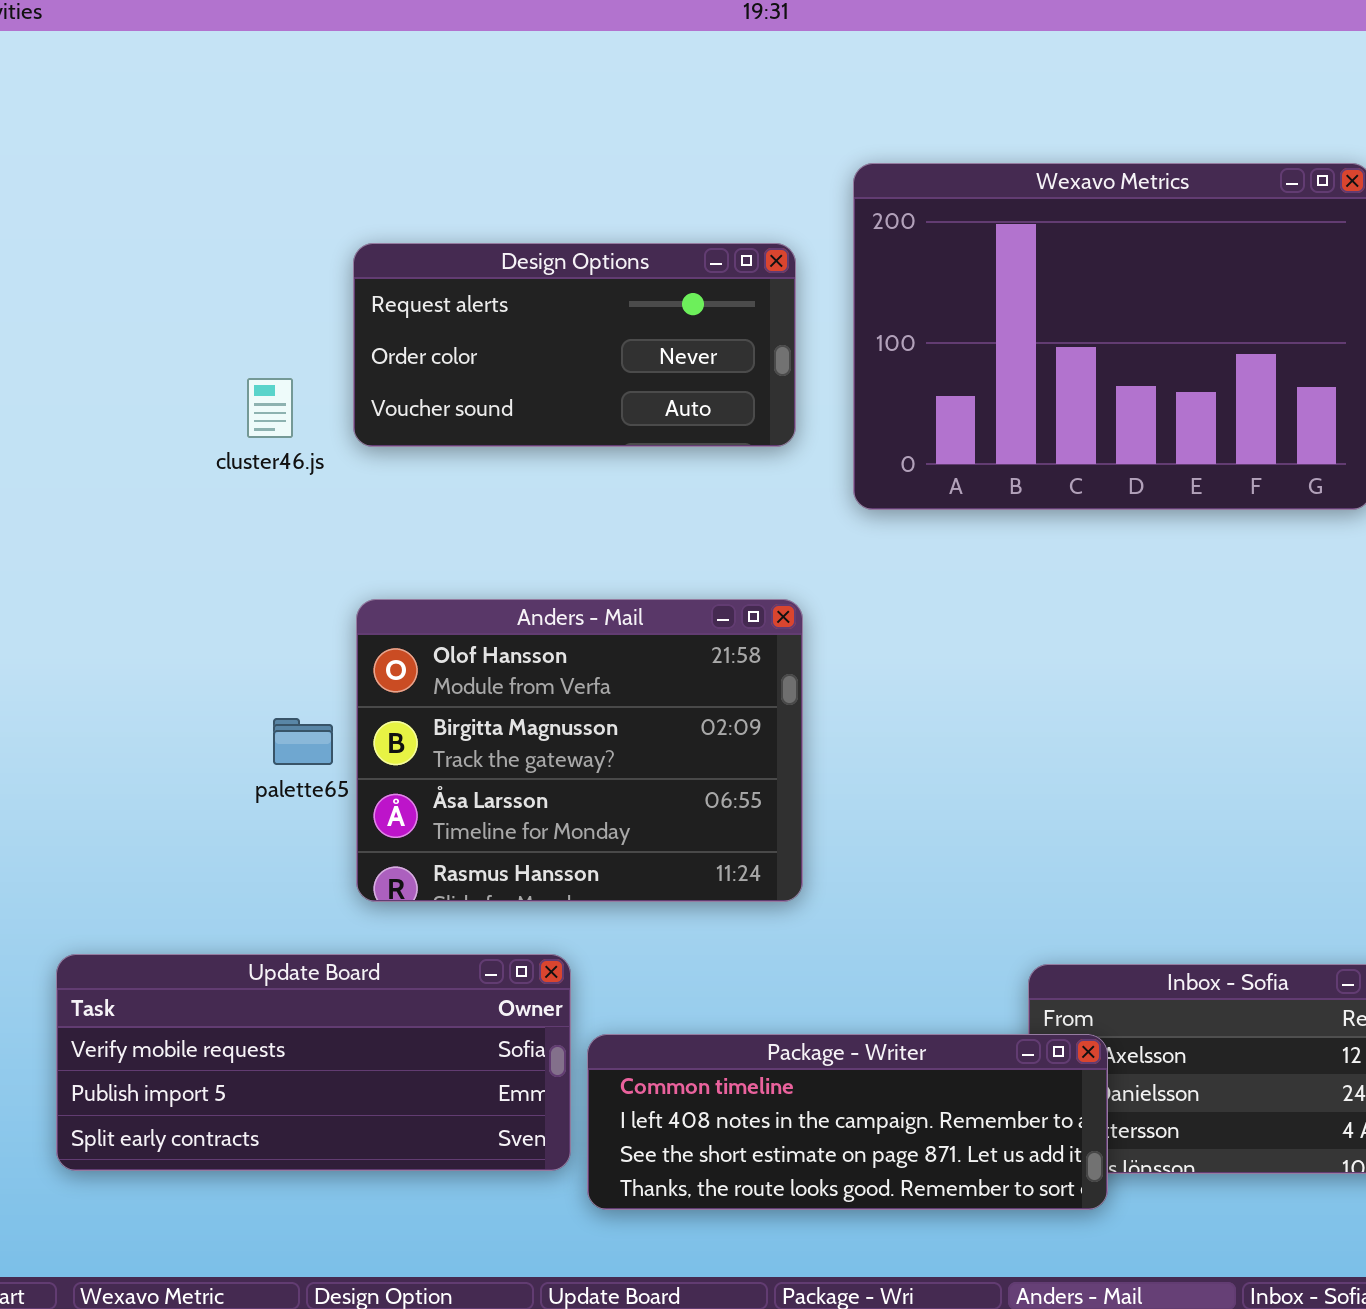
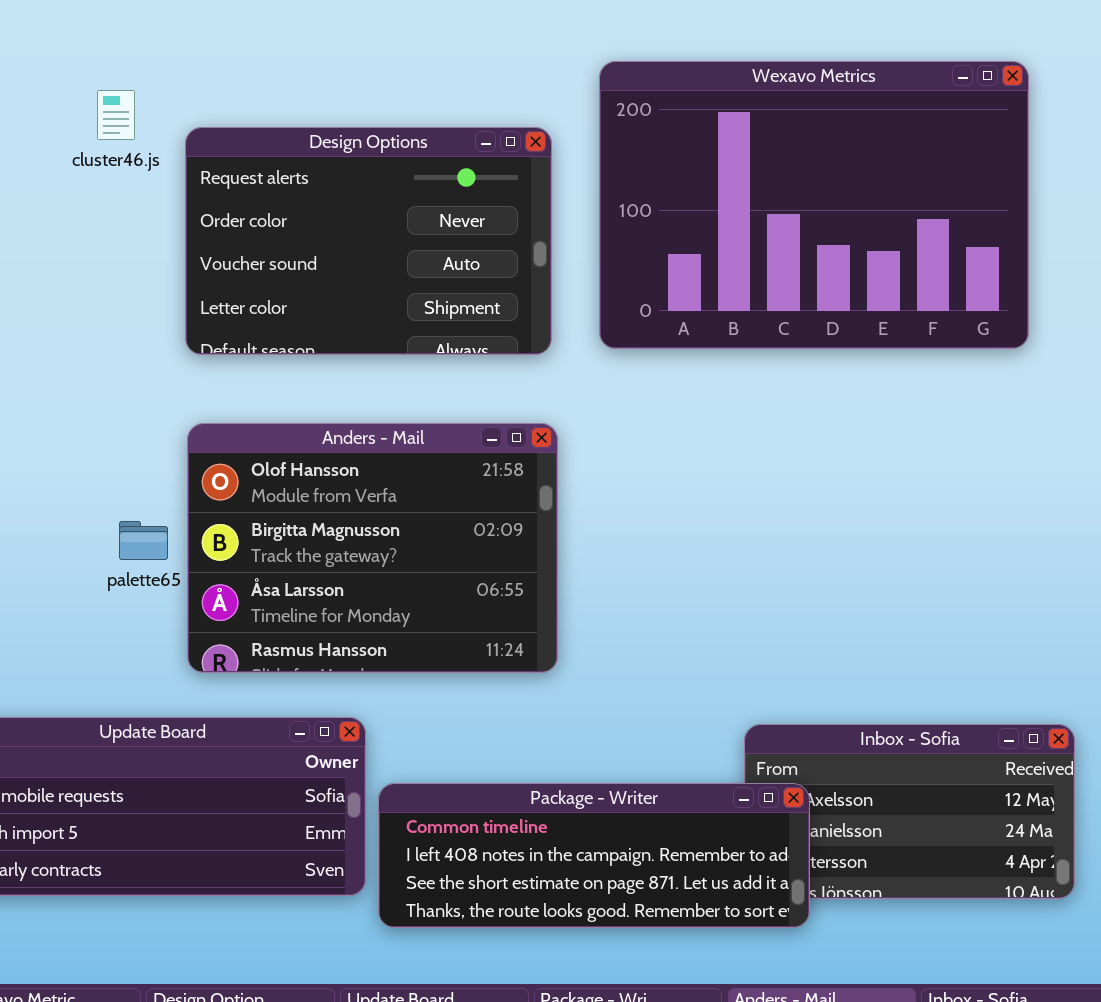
Design Options: [353,243,796,447] -> [185,127,552,355], resized
cluster46.js: [247,378,293,438] -> [97,90,135,140], moved

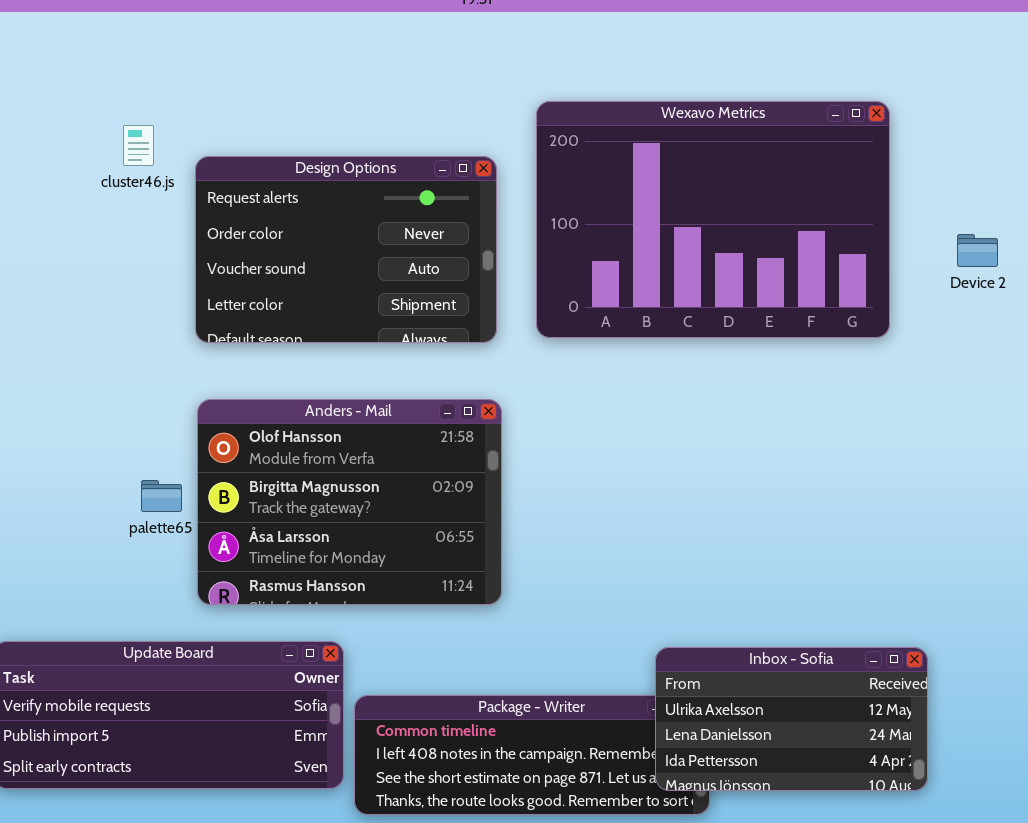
Inbox - Sofia: [744,724,1075,899] -> [655,647,928,791], raised

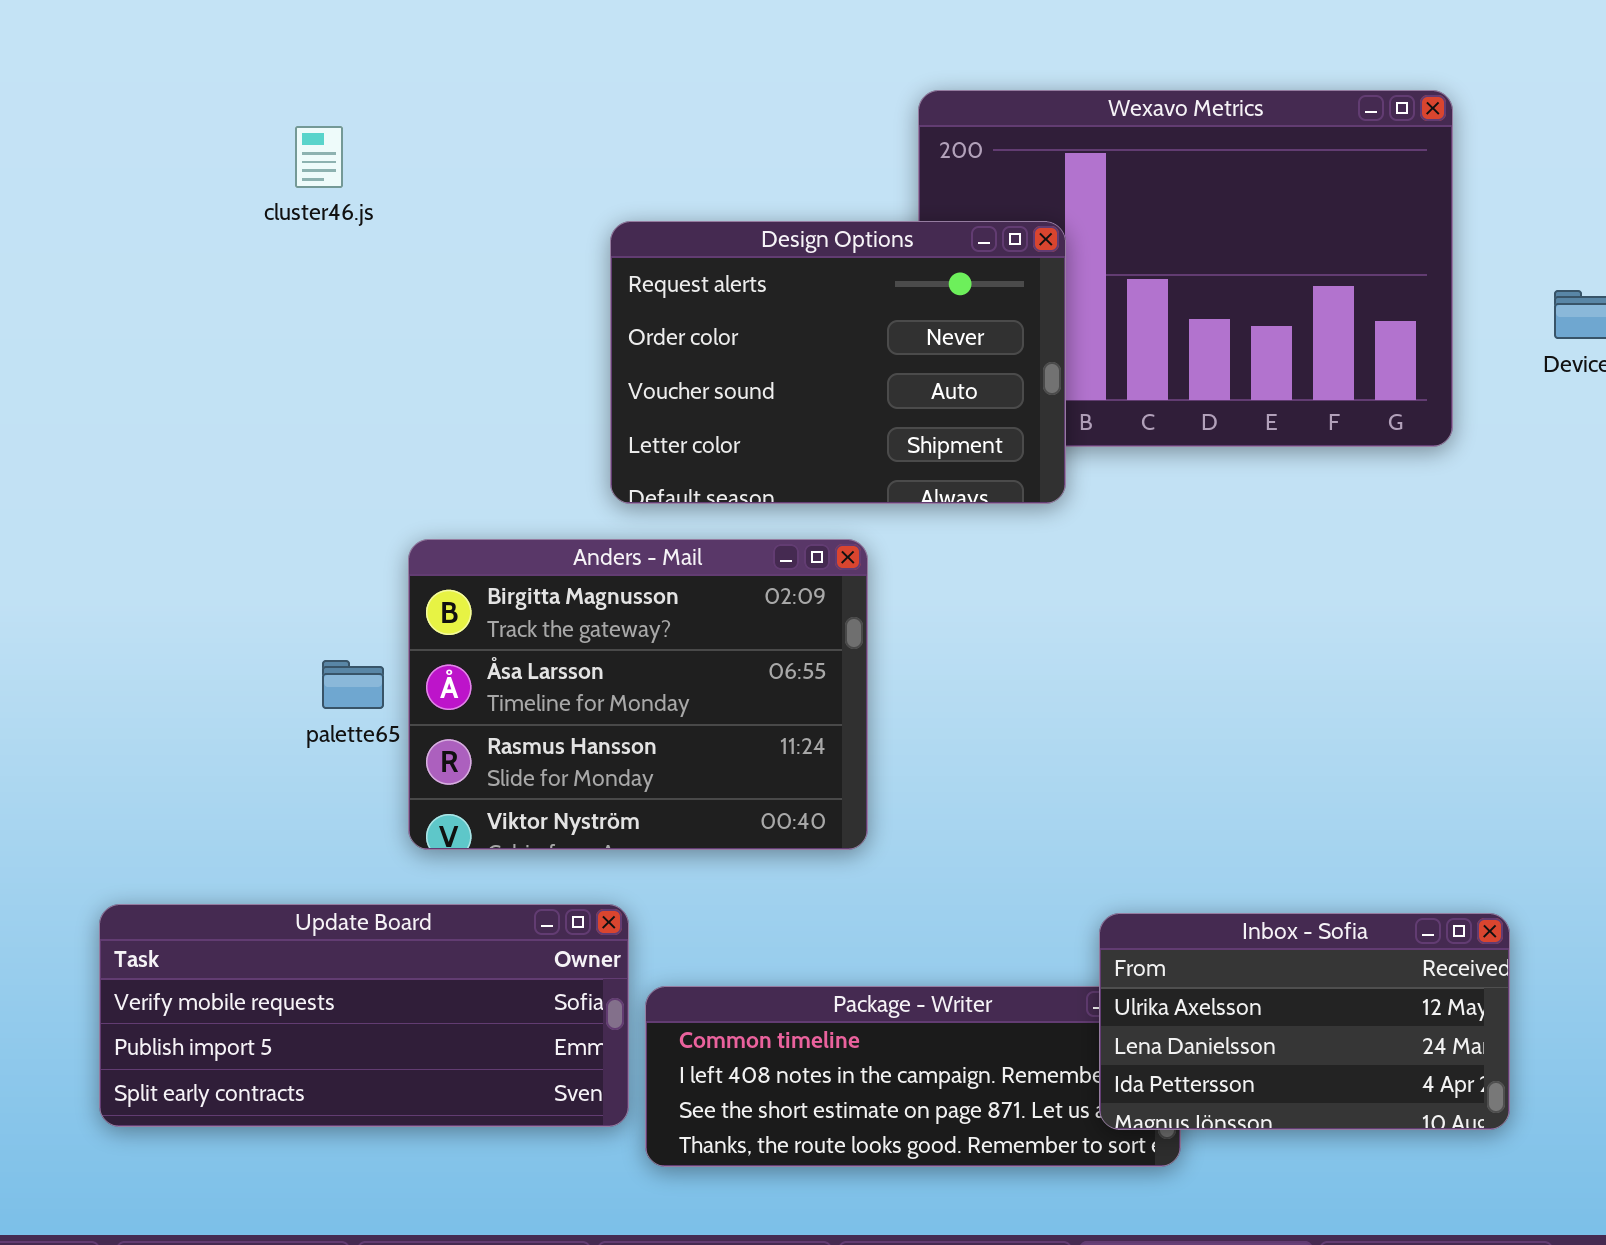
Design Options: [195,156,497,343] -> [610,221,1066,504], moved
Anders - Mail: [197,399,502,605] -> [408,539,868,850], scrolled down 1 row

